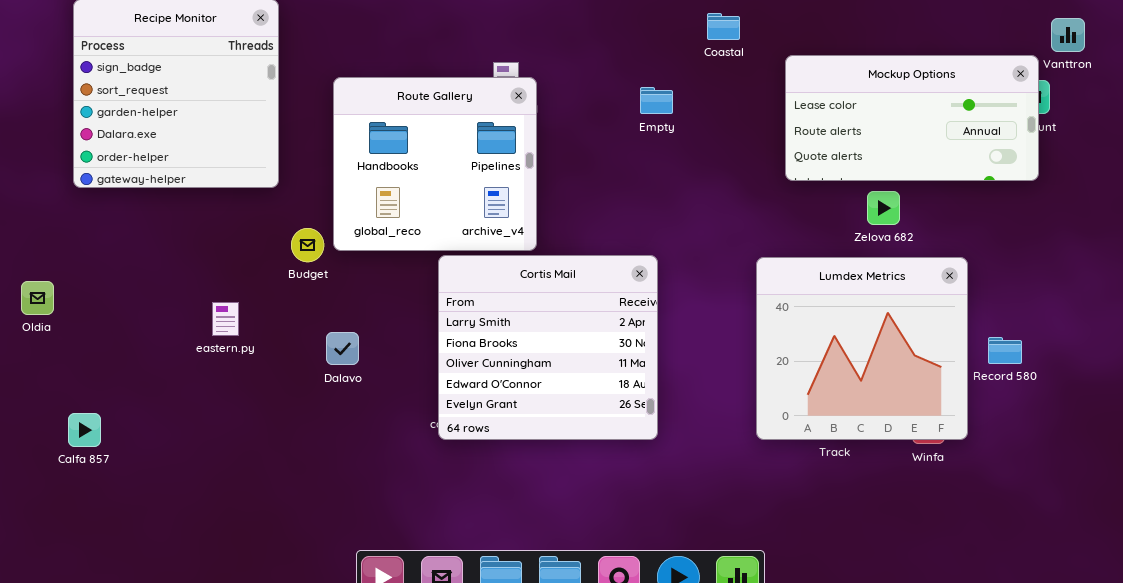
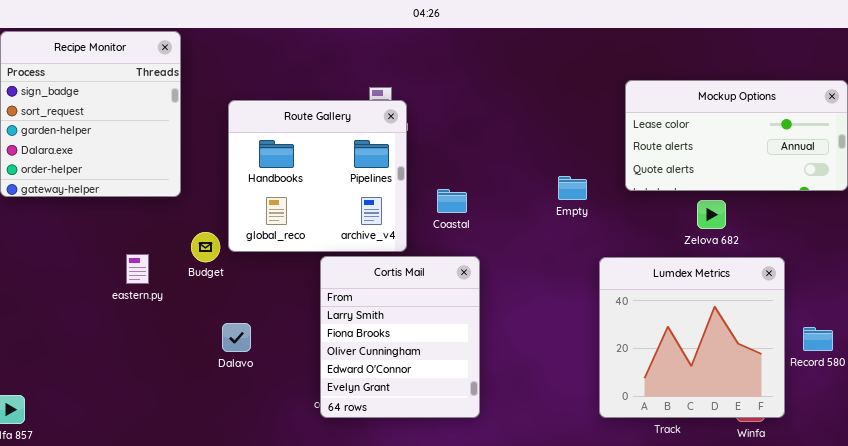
Coastal: [707,13,740,40] -> [437,189,467,213], moved
Empty: [640,87,673,114] -> [558,176,587,200], moved
Cortis Mail: [438,255,658,440] -> [320,256,480,418], resized
eastern.py: [212,302,239,336] -> [126,254,149,284], moved

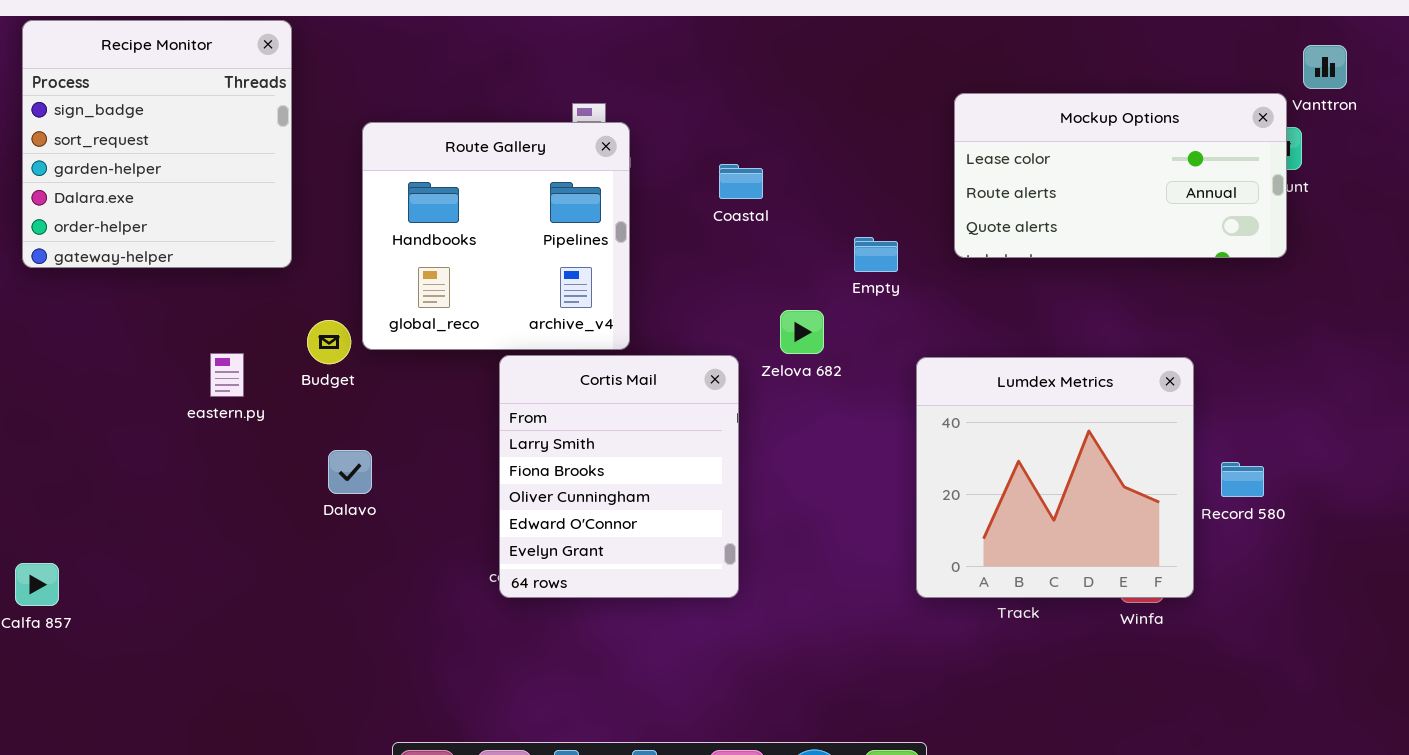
Coastal: [437,189,467,213] -> [719,164,763,199], moved
Zelova 682: [697,200,726,229] -> [780,310,824,354], moved
Dalavo: [222,323,251,352] -> [328,450,372,494], moved

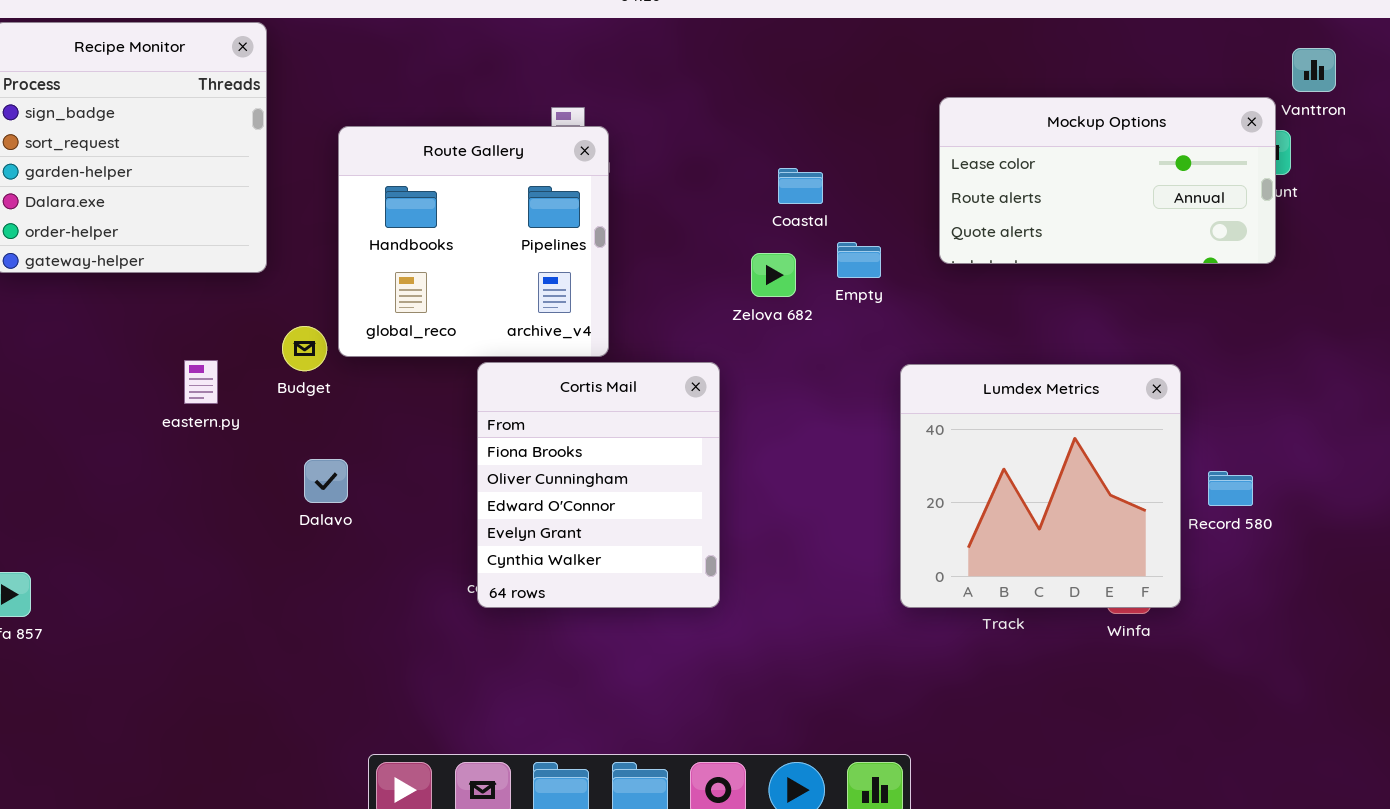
Coastal: [719,164,763,199] -> [778,168,823,204], moved
Zelova 682: [780,310,824,354] -> [751,253,796,297], moved
Cortis Mail: [499,355,739,598] -> [477,362,720,608], scrolled down 1 row

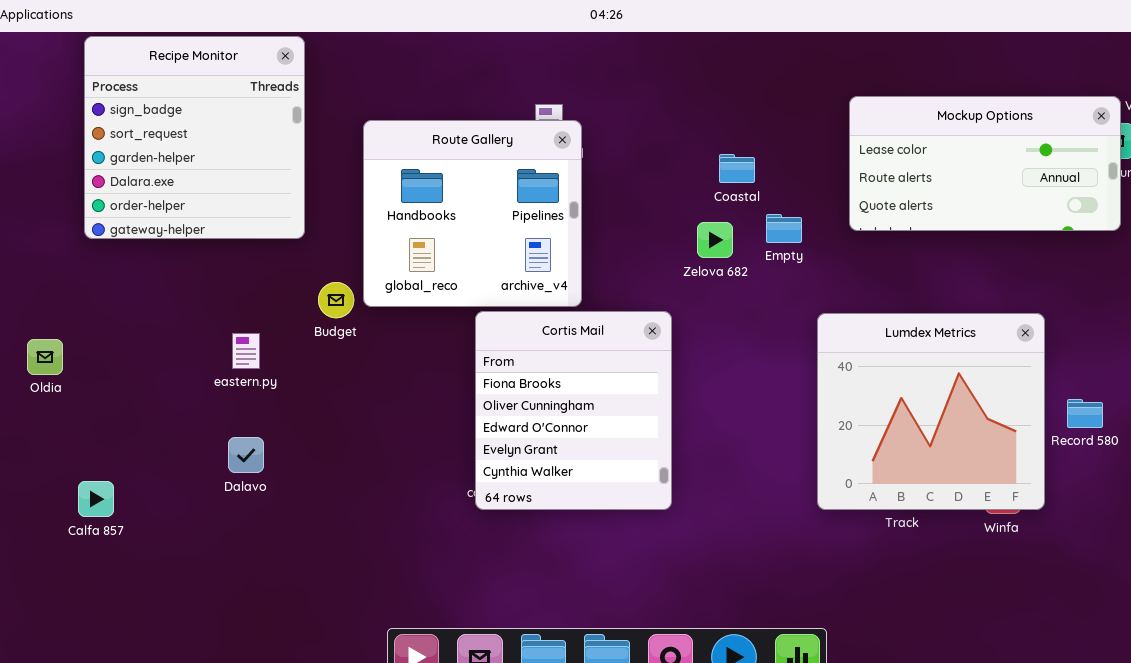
eastern.py: [184,360,218,404] -> [232,333,260,369], moved
Dalavo: [304,459,348,503] -> [228,437,264,473], moved

